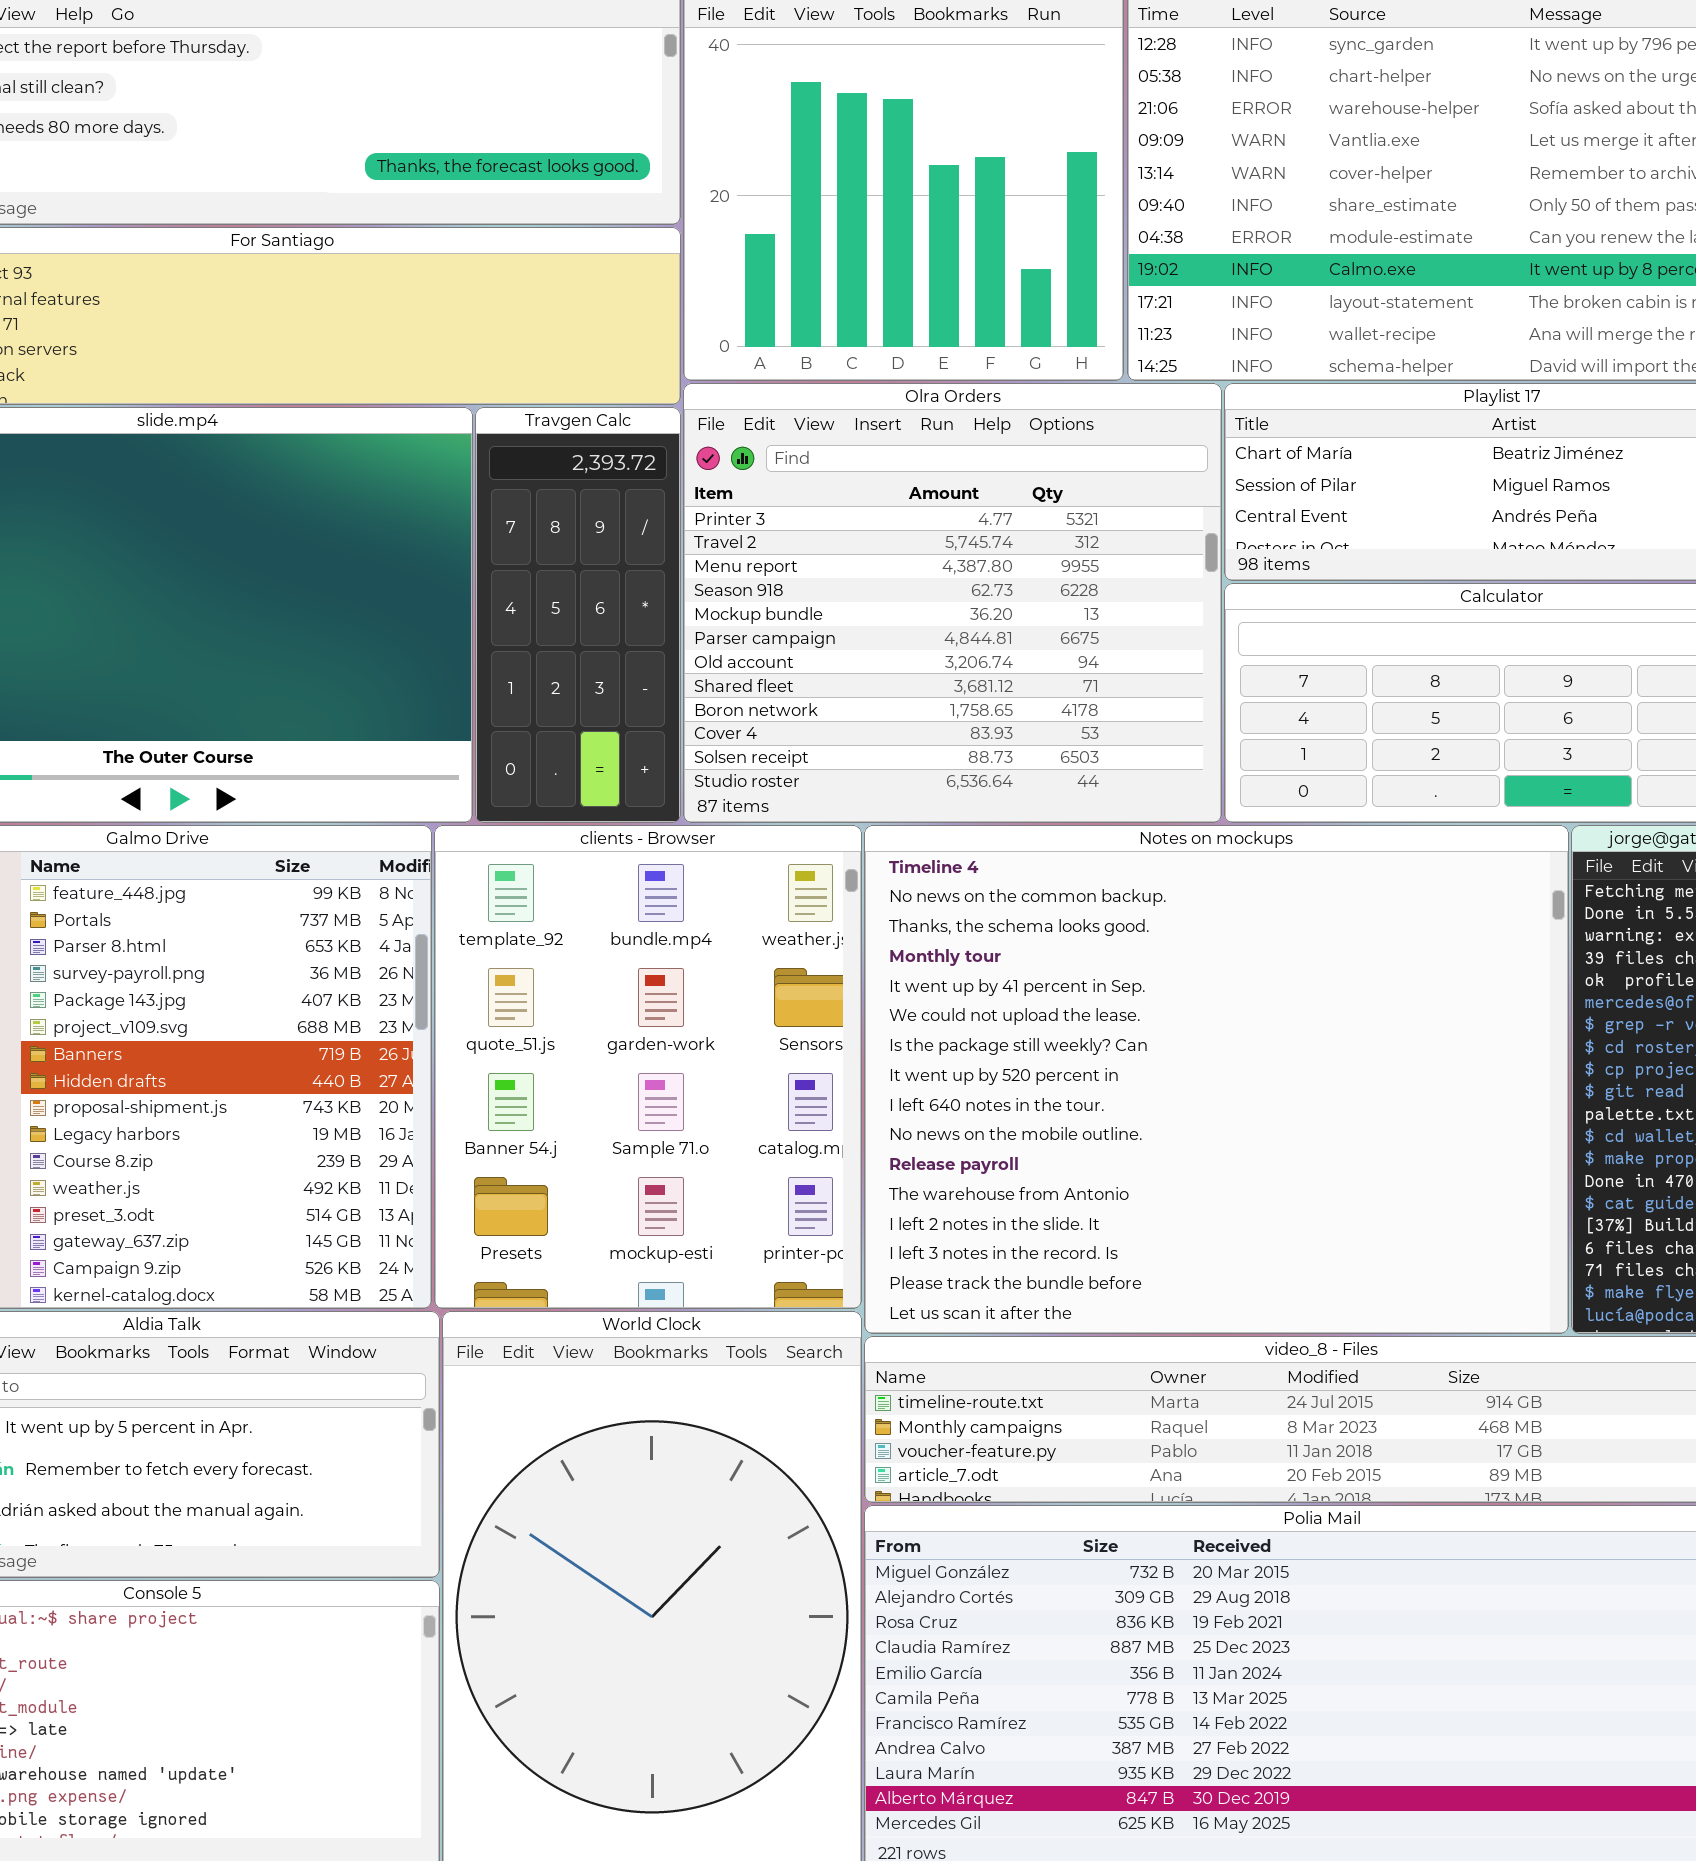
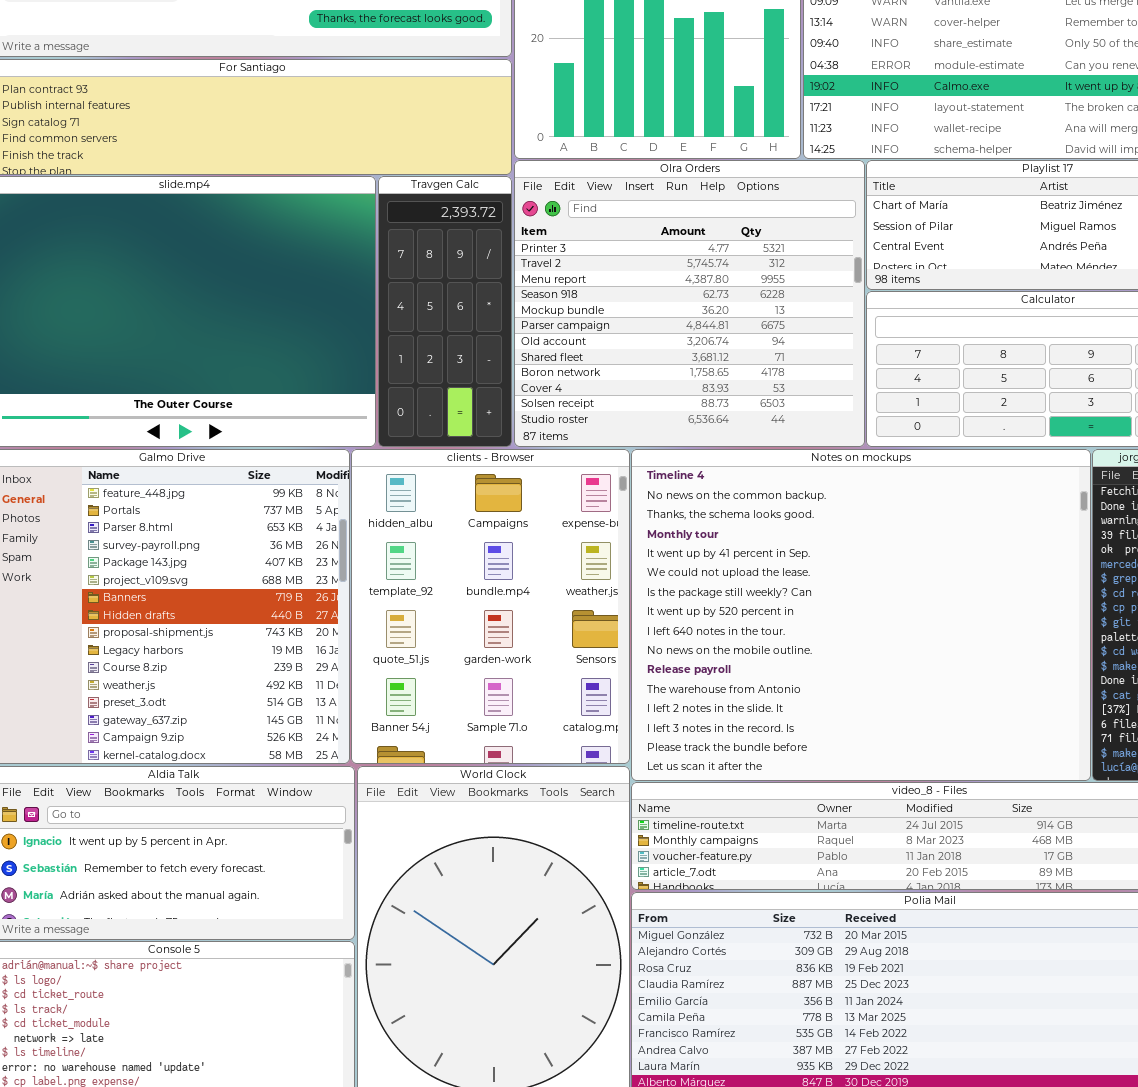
clients - Browser: [434,825,862,1309] -> [351,449,630,764], scrolled up 1 row

